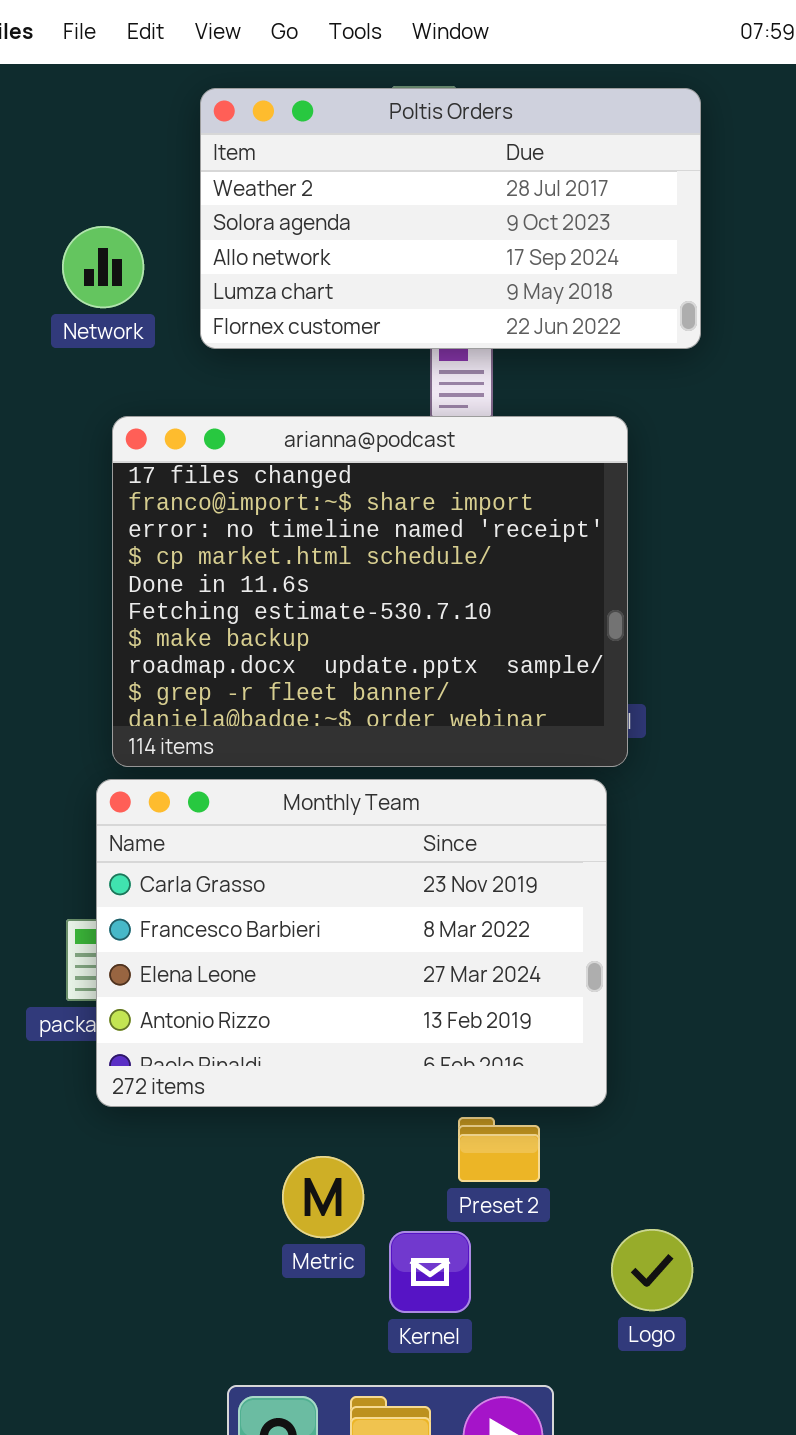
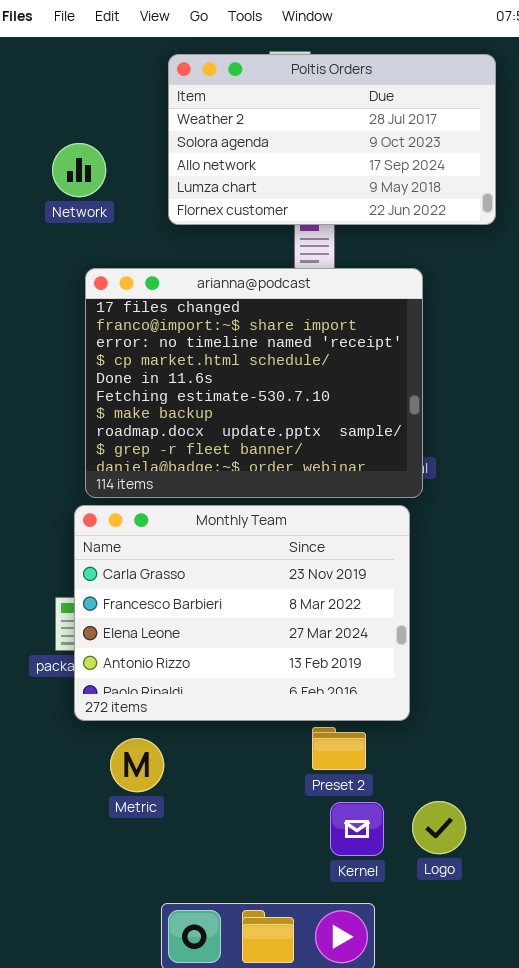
Poltis Orders: [200,88,701,349] -> [168,54,496,225], moved
Metric: [282,1156,364,1238] -> [110,738,164,792], moved
Kernel: [389,1231,471,1313] -> [330,802,384,856], moved

